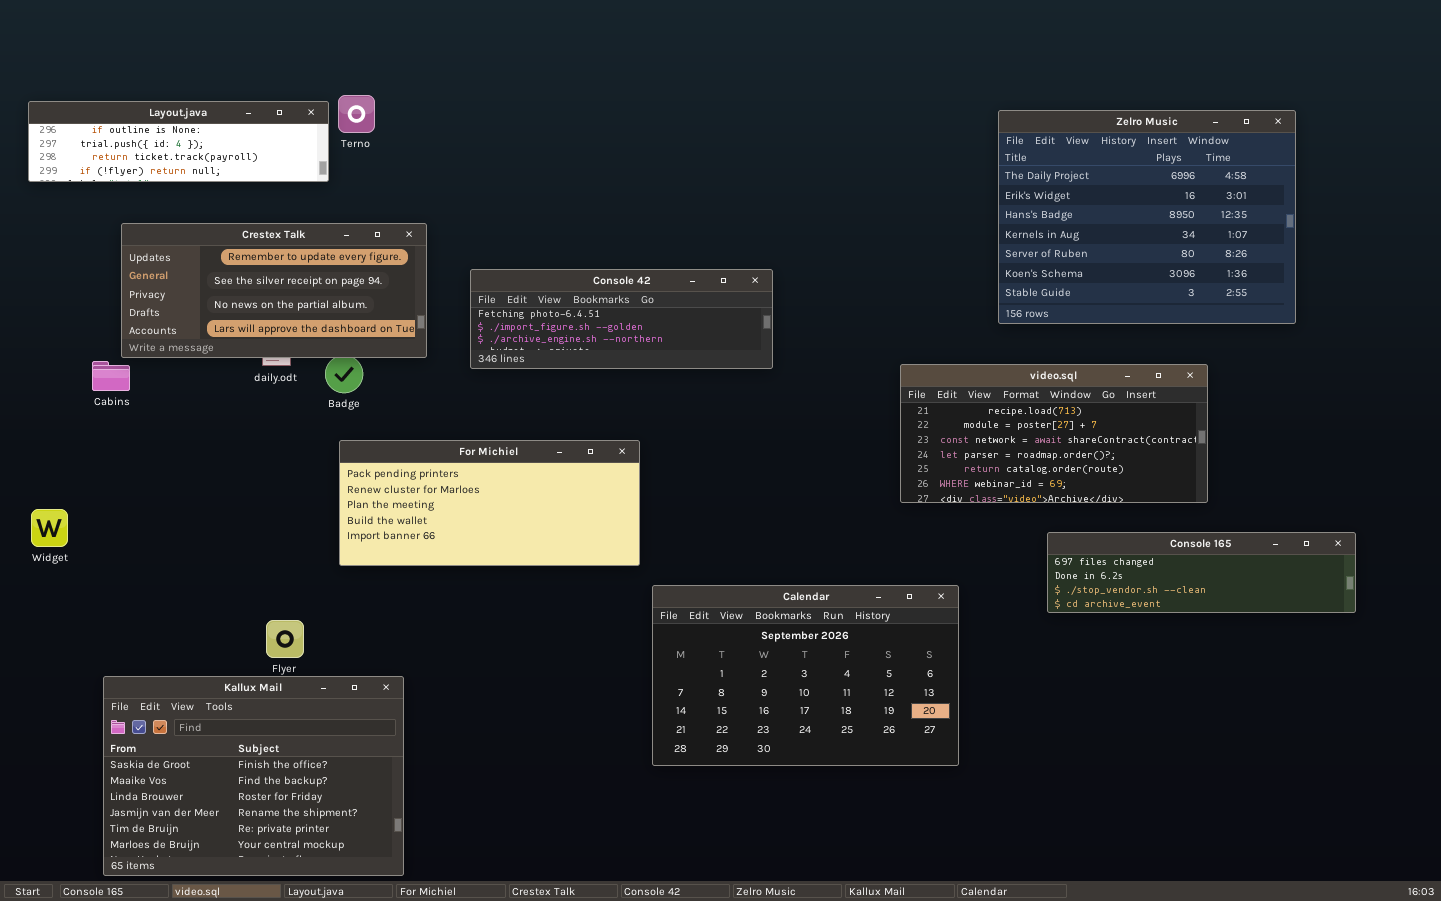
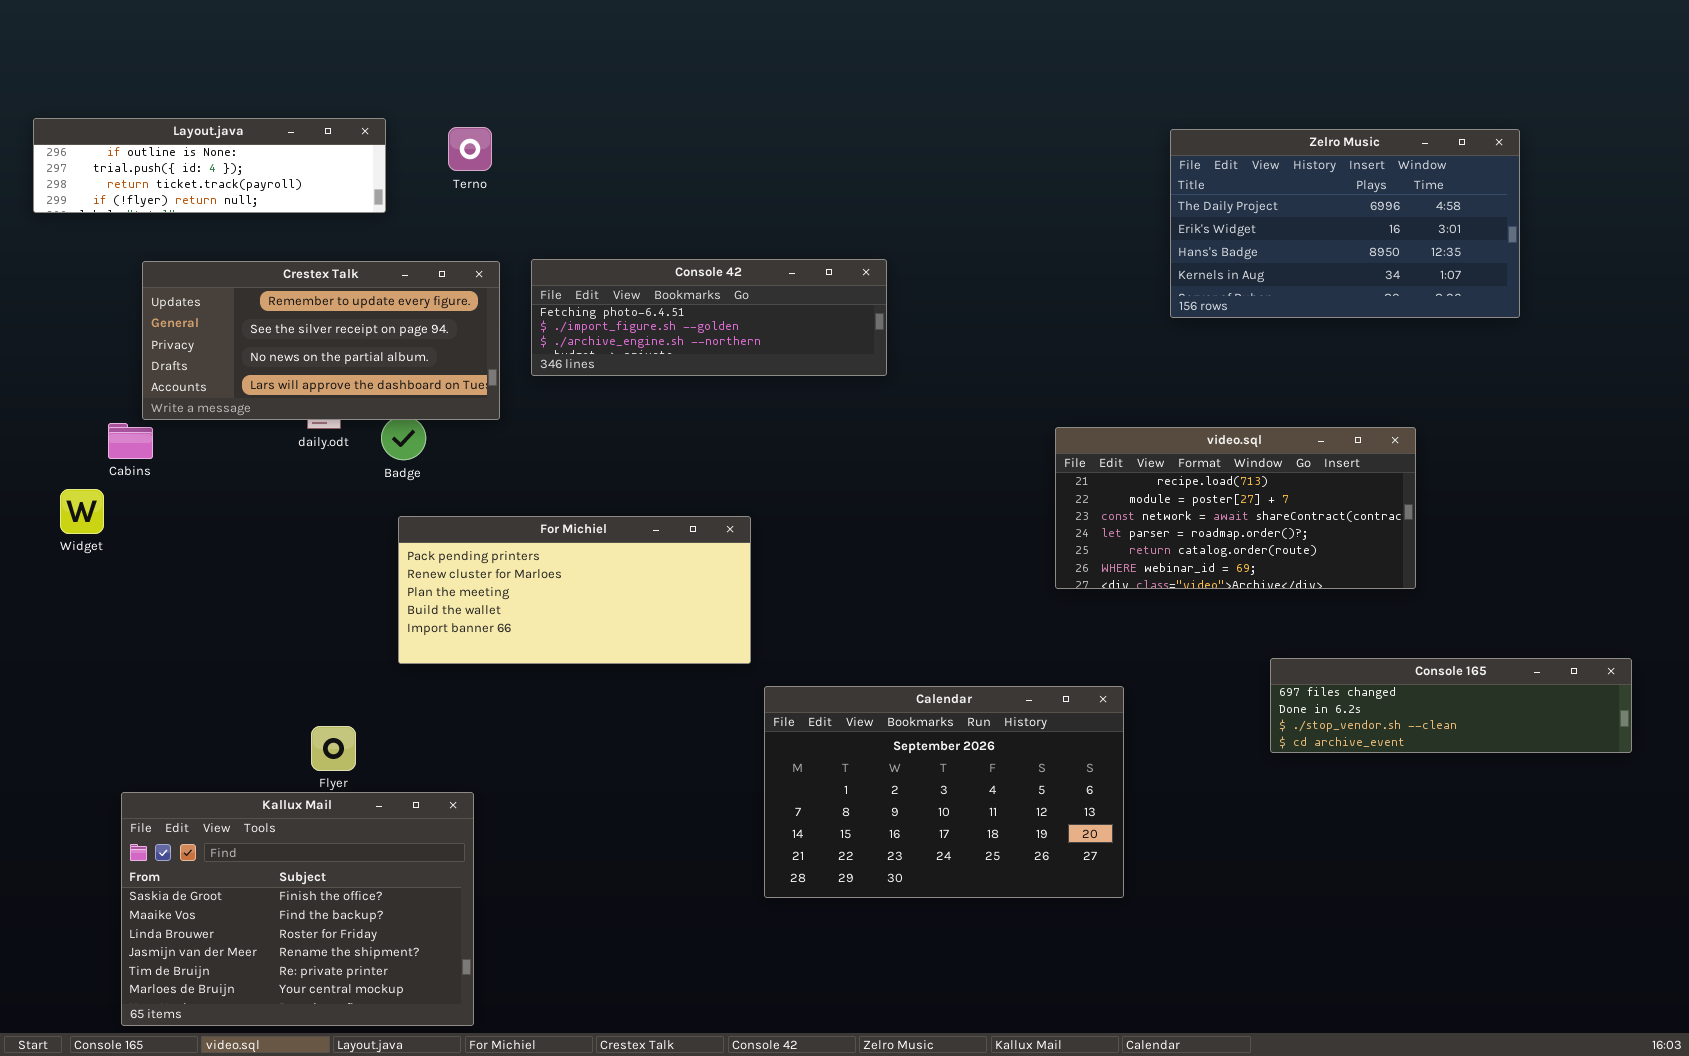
Terno: [338,95,375,133] -> [448,127,492,171], moved
Zelro Music: [998,110,1296,324] -> [1170,129,1520,318], resized
Console 42: [470,269,773,369] -> [531,259,887,376], moved
Widget: [31,509,68,547] -> [60,489,104,534], moved
Console 165: [1047,532,1356,613] -> [1270,658,1632,753], moved

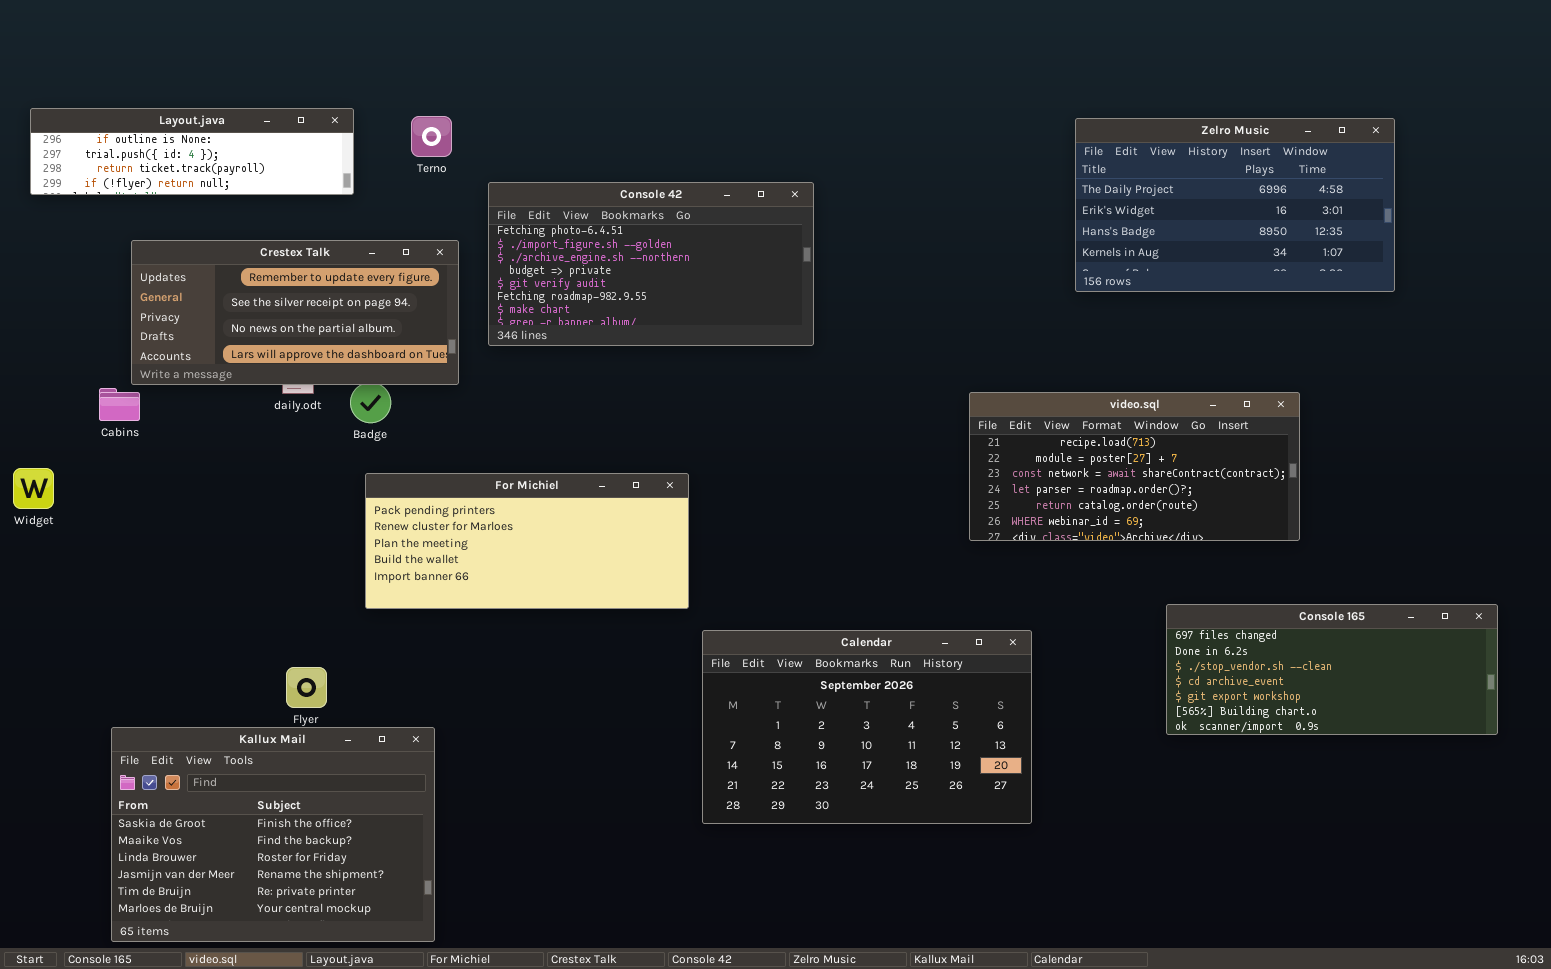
Console 42: [531,259,887,376] -> [488,182,814,346], resized
Widget: [60,489,104,534] -> [13,468,54,509], moved
Console 165: [1270,658,1632,753] -> [1166,604,1498,735], resized

